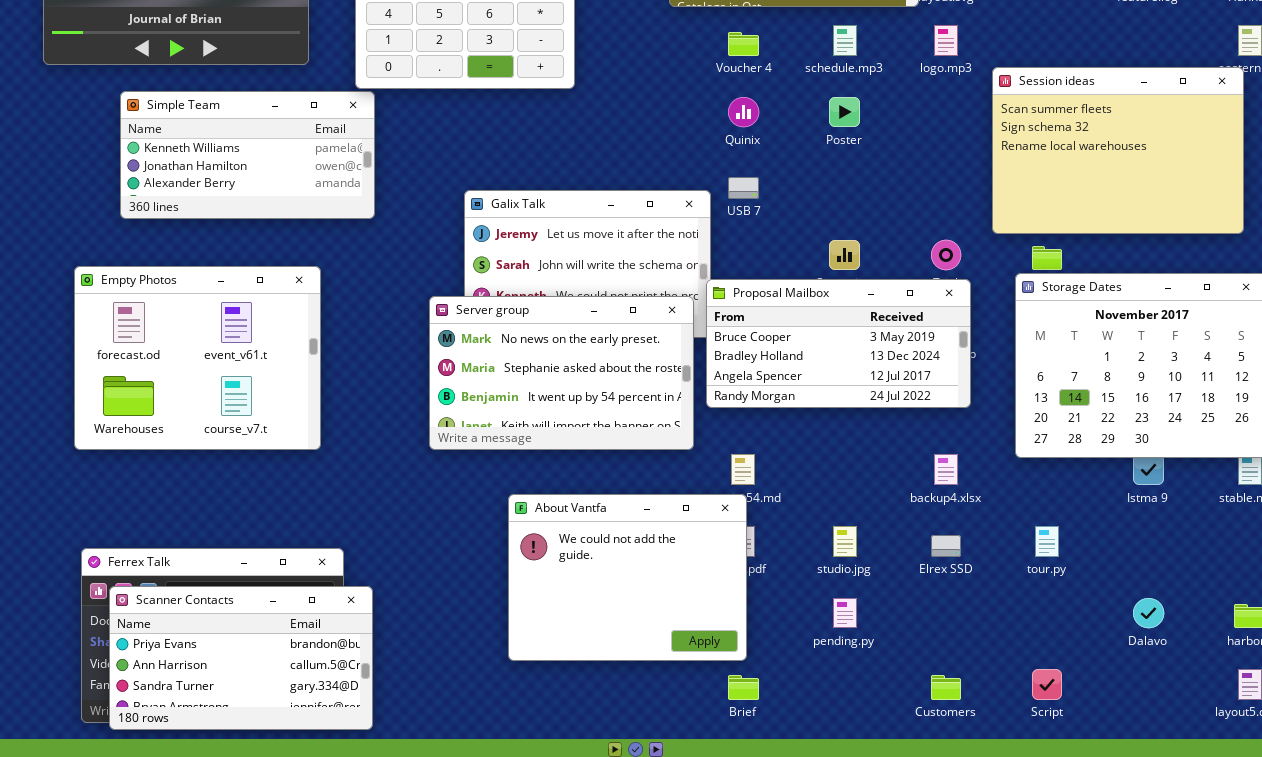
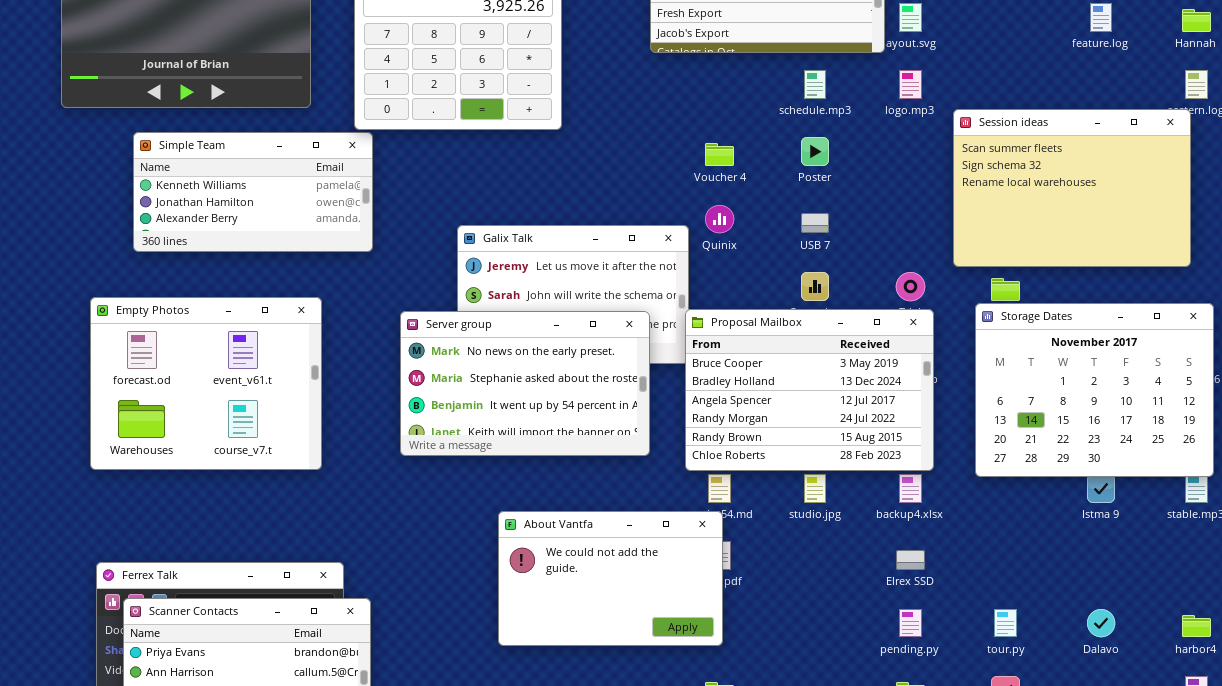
Voucher 4: [728,32,759,56] -> [705,143,734,166], moved
Quinix: [728,97,759,127] -> [705,205,734,233], moved
USB 7: [728,177,759,199] -> [801,213,829,233], moved
Proposal Mailbox: [706,279,971,408] -> [685,309,934,471], resized
Server group: [429,296,694,450] -> [400,311,650,456], moved
About Vantfa: [508,494,747,661] -> [498,511,723,646], resized
studio.jpg: [833,526,857,557] -> [804,474,826,503], moved
tour.py: [1035,526,1059,557] -> [994,609,1017,637], moved
pending.py: [833,598,857,628] -> [899,609,922,637], moved

